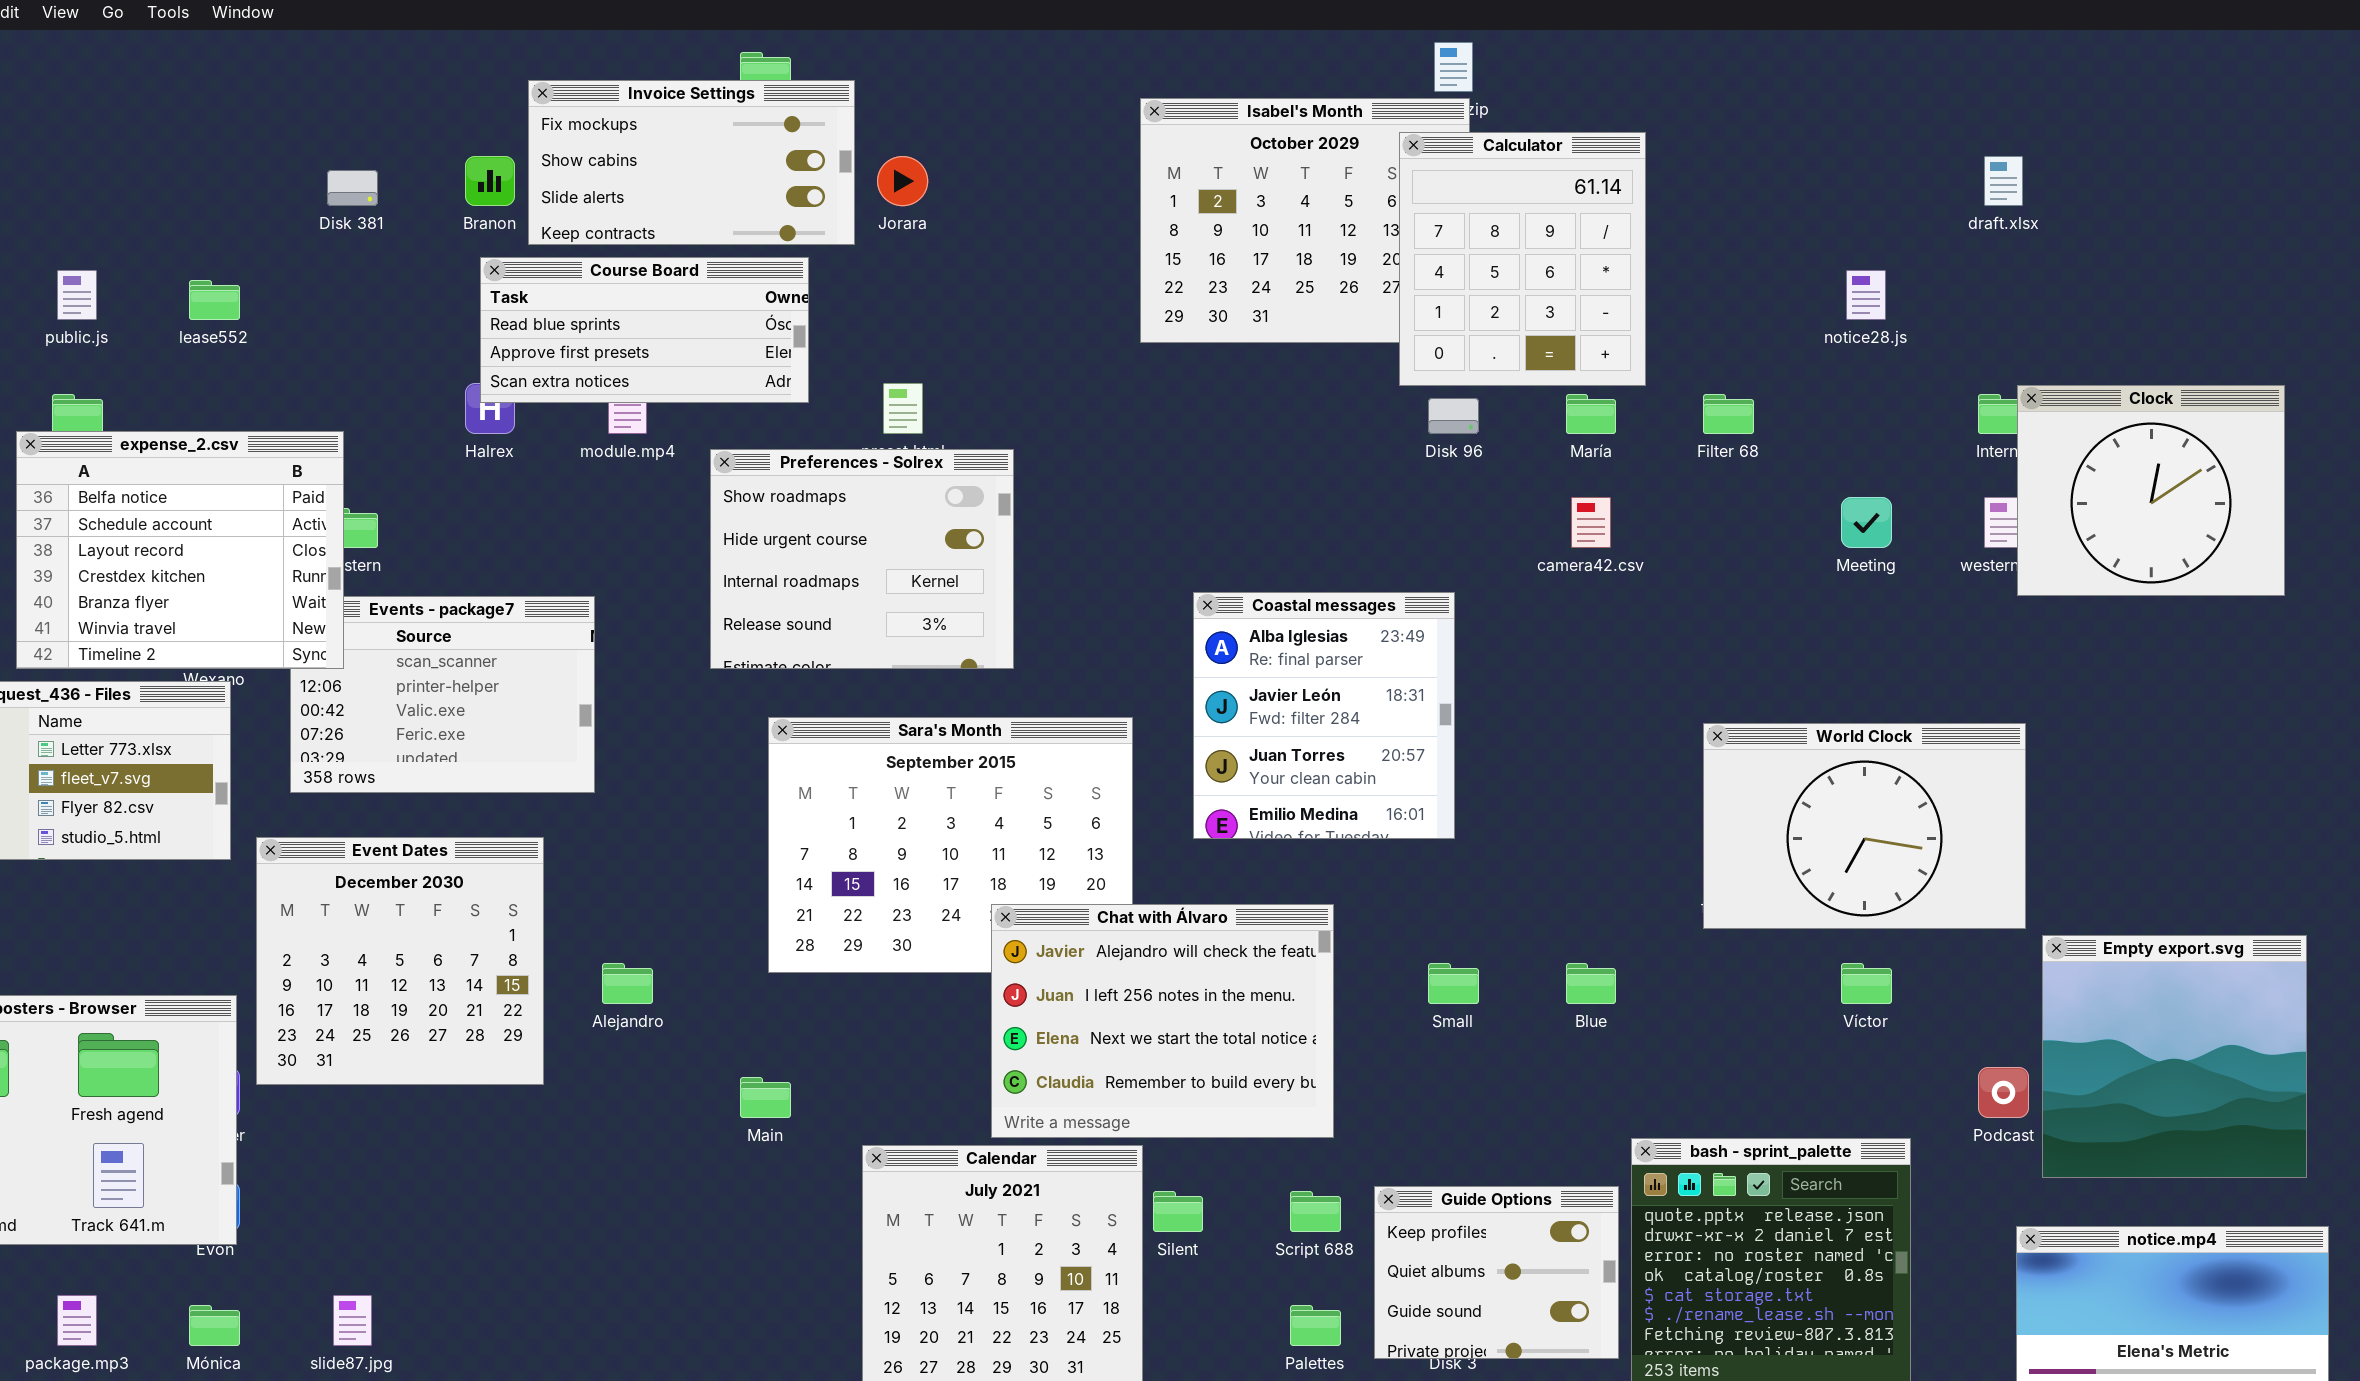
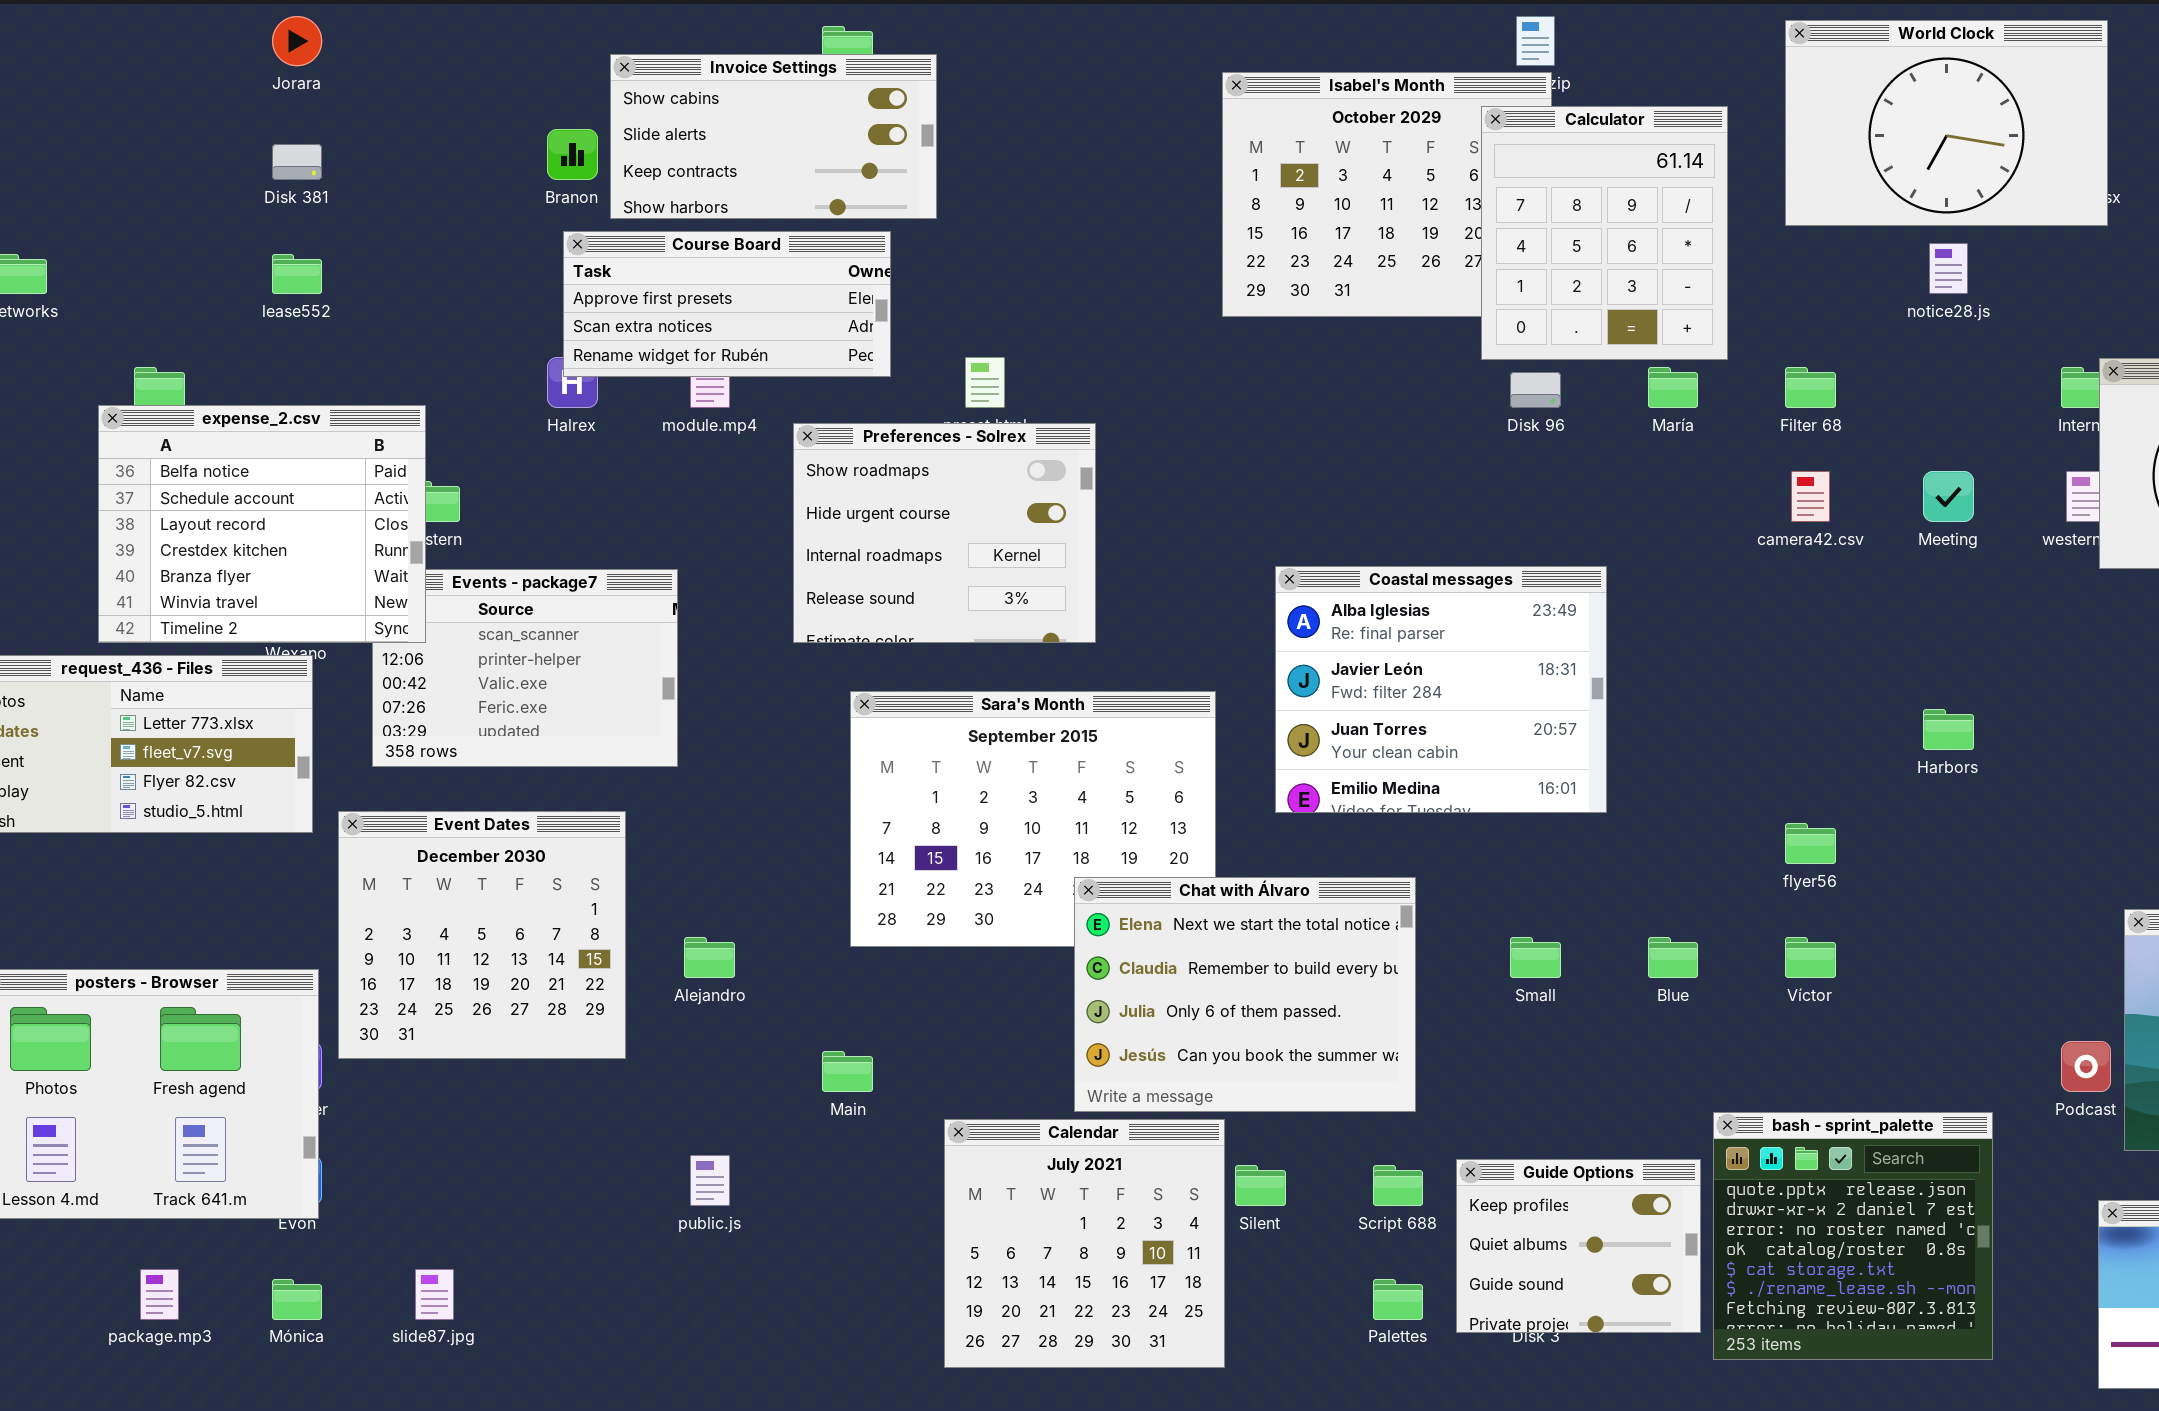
Invoice Settings: [528,80,855,245] -> [610,54,937,219], scrolled down 1 row
Jorara: [877,156,928,206] -> [272,16,322,66], moved
Disk 381: [327,170,378,206] -> [272,144,322,180], moved
Course Board: [480,257,809,403] -> [563,231,891,377], scrolled down 1 row
public.js: [57,270,97,320] -> [690,1155,730,1206], moved
camera42.csv: [1571,497,1611,548] -> [1791,471,1830,522], moved
Coastal messages: [1193,592,1455,839] -> [1275,566,1607,813], resized
World Clock: [1703,723,2026,929] -> [1785,20,2108,226], moved
Chat with Álvaro: [991,904,1334,1138] -> [1074,877,1416,1112], scrolled down 2 rows
Víctor: [1841,963,1892,1004] -> [1785,937,1836,978], moved

